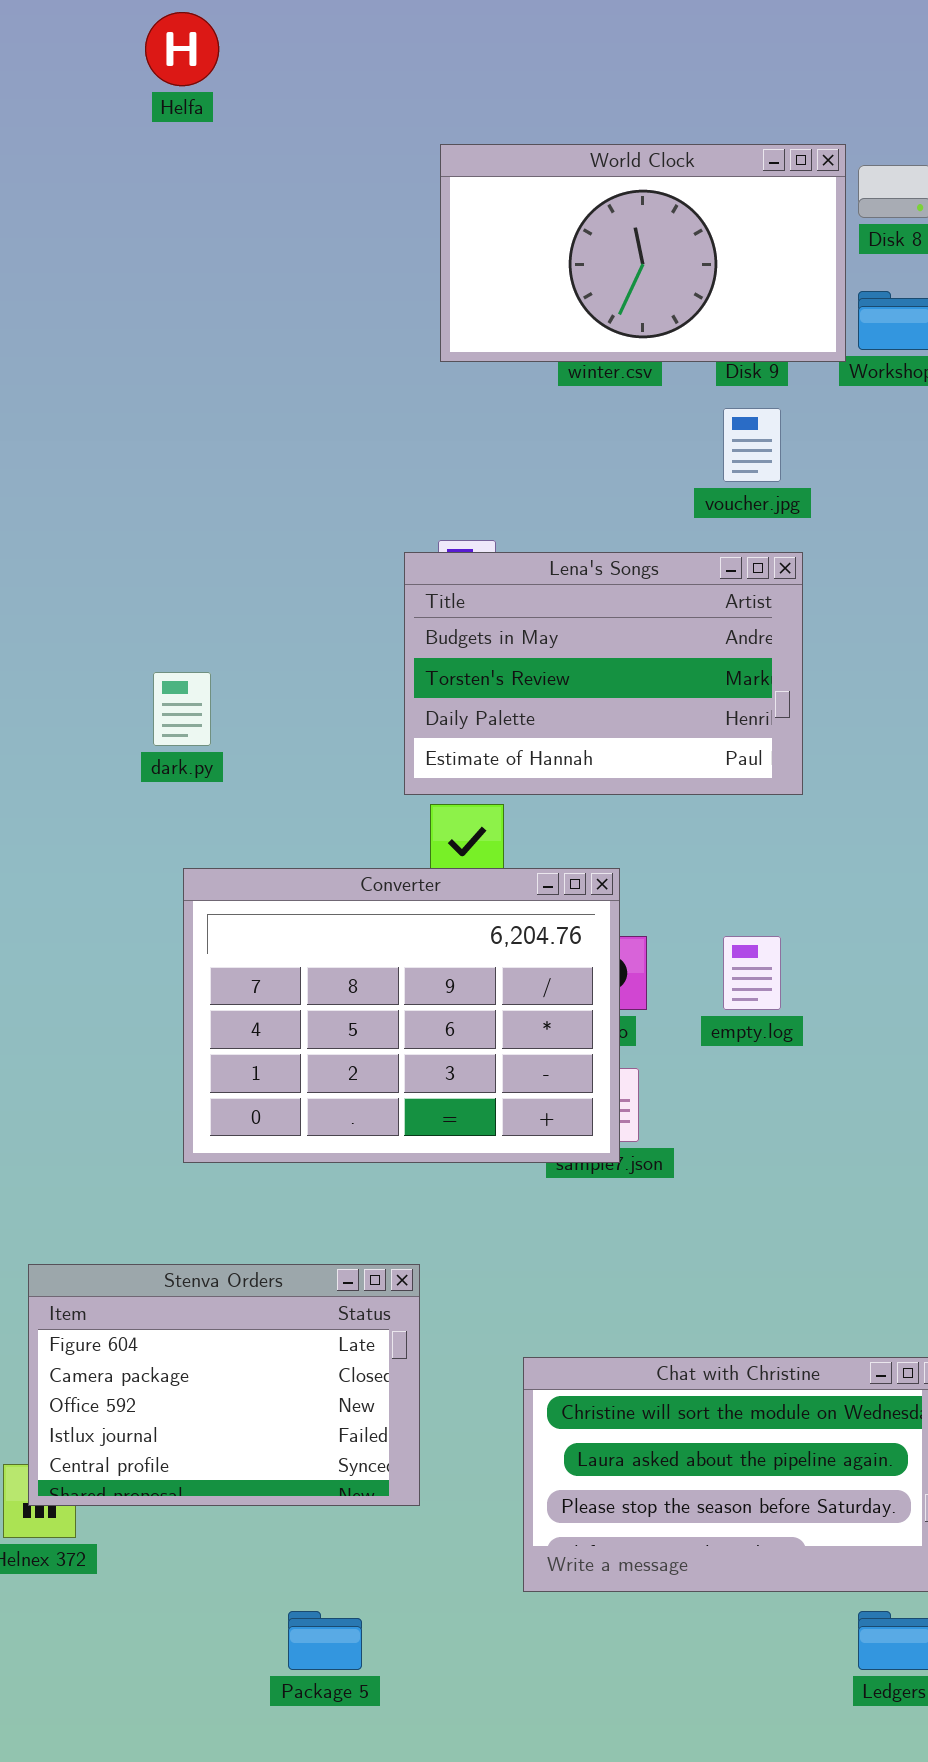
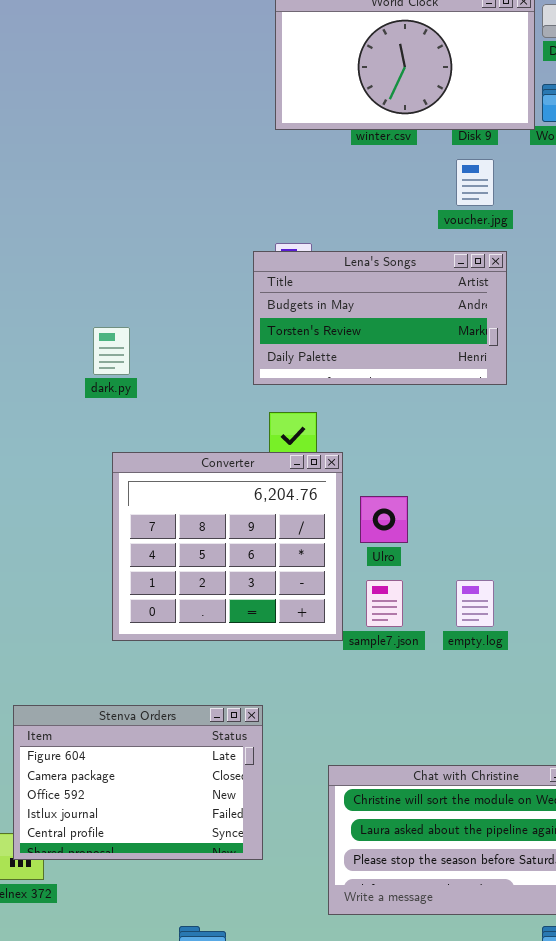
Lena's Songs: [404,552,803,795] -> [253,251,507,385], resized
Converter: [183,868,620,1163] -> [112,452,343,641], resized
empty.log: [723,936,781,1010] -> [456,580,494,627], moved

